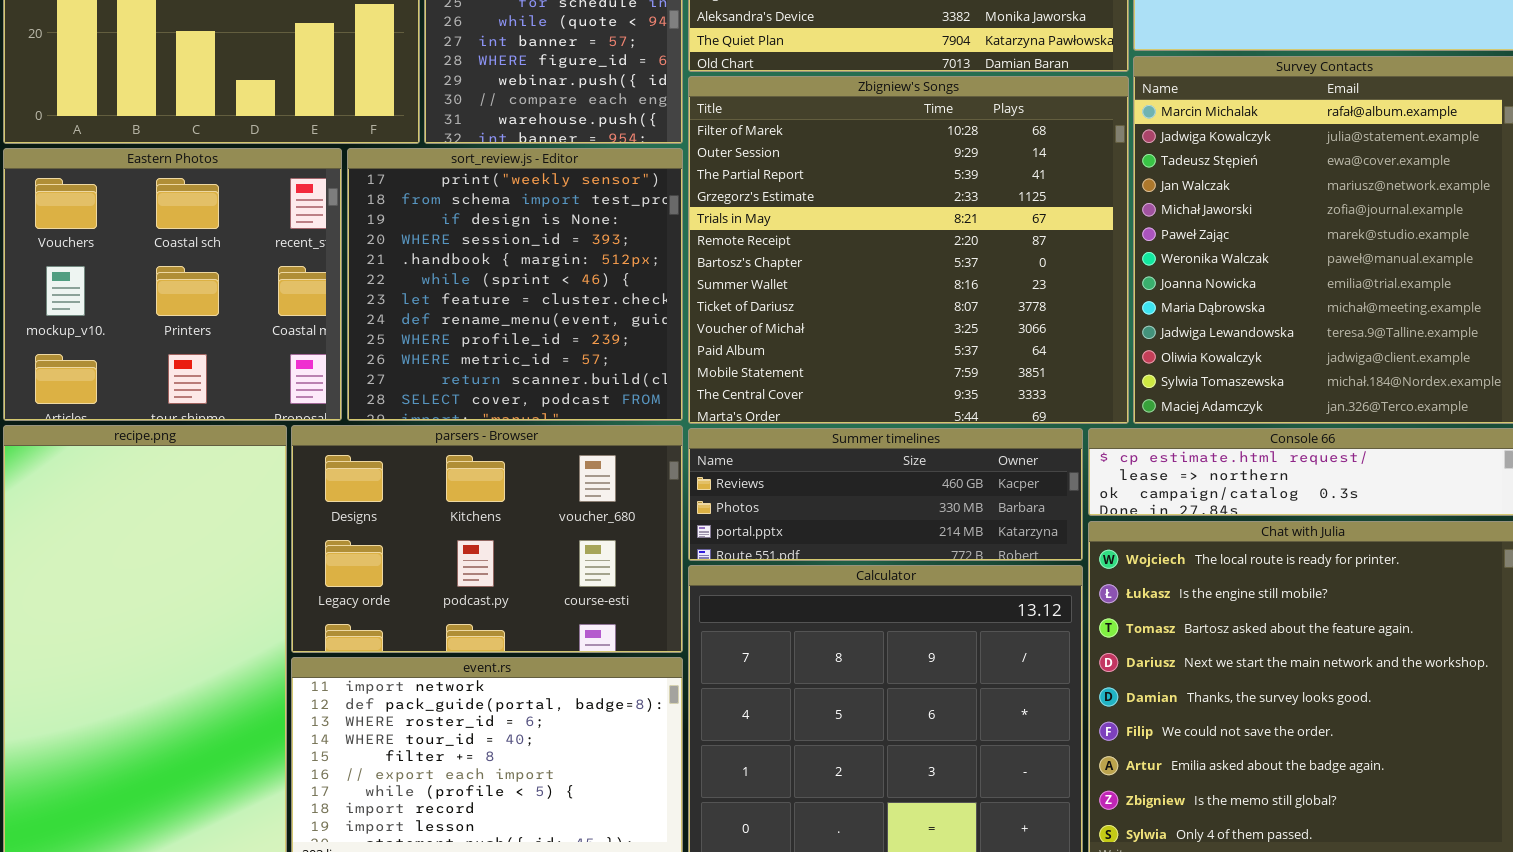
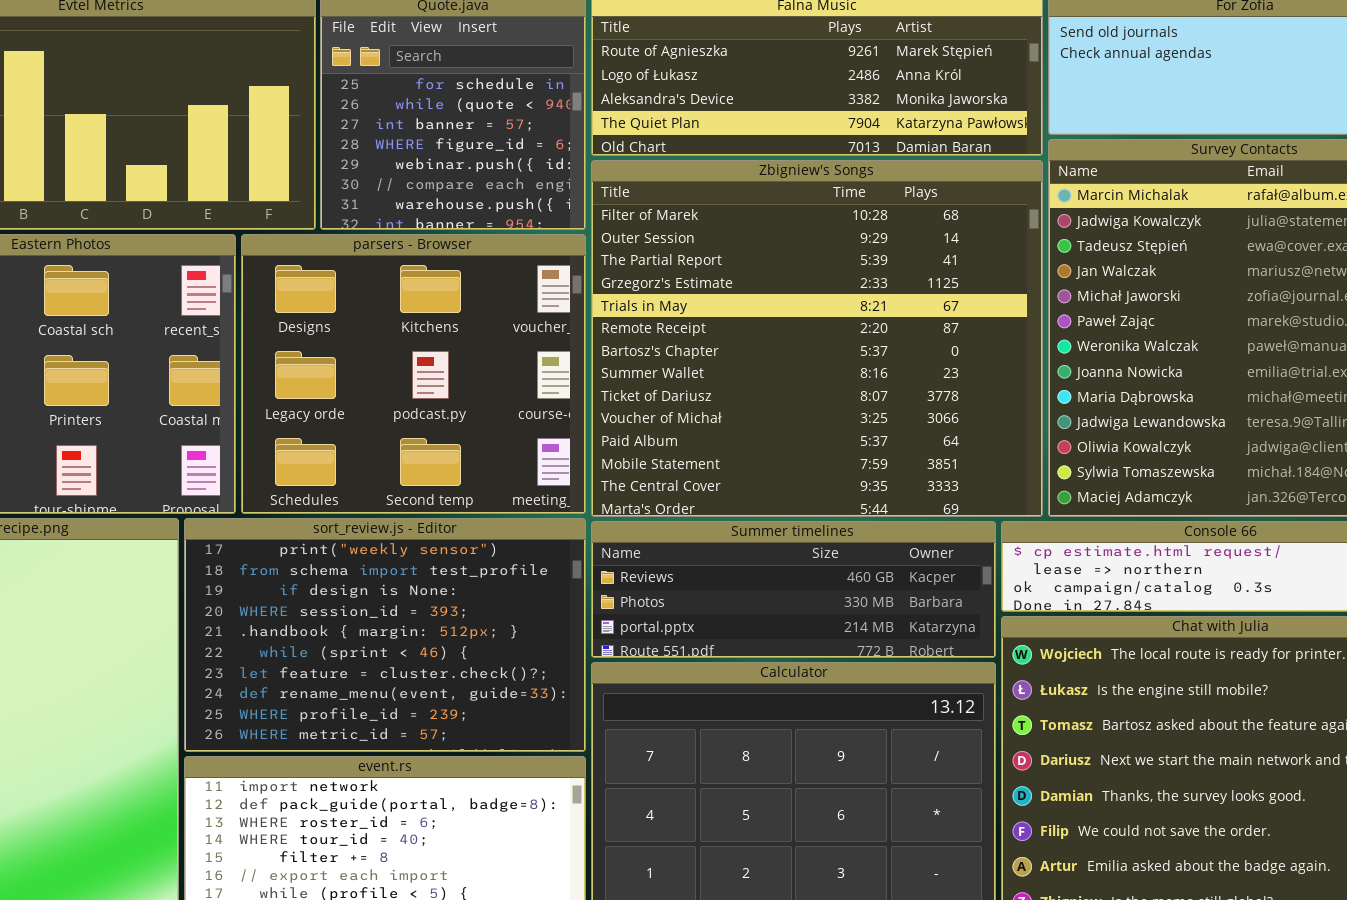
sort_review.js - Editor: [347,148,683,421] -> [184,518,586,752], moved, resized
parsers - Browser: [291,425,683,653] -> [241,234,586,514], moved, resized

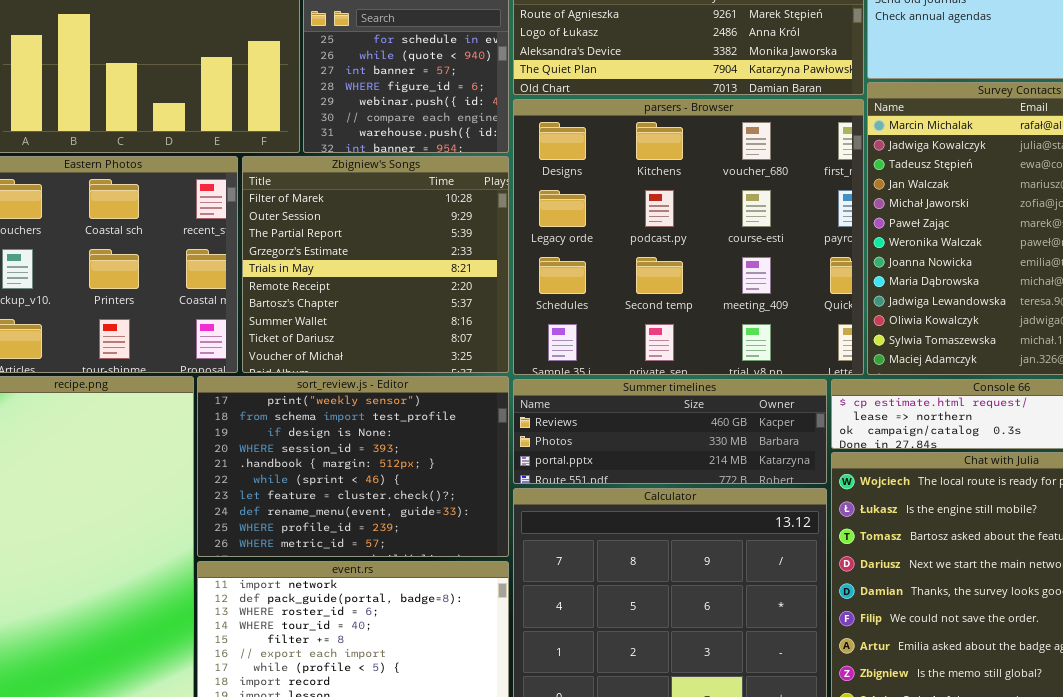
Zbigniew's Songs: [591,160,1043,517] -> [242,156,509,373], moved, resized
parsers - Browser: [241,234,586,514] -> [513,99,864,375], moved, resized

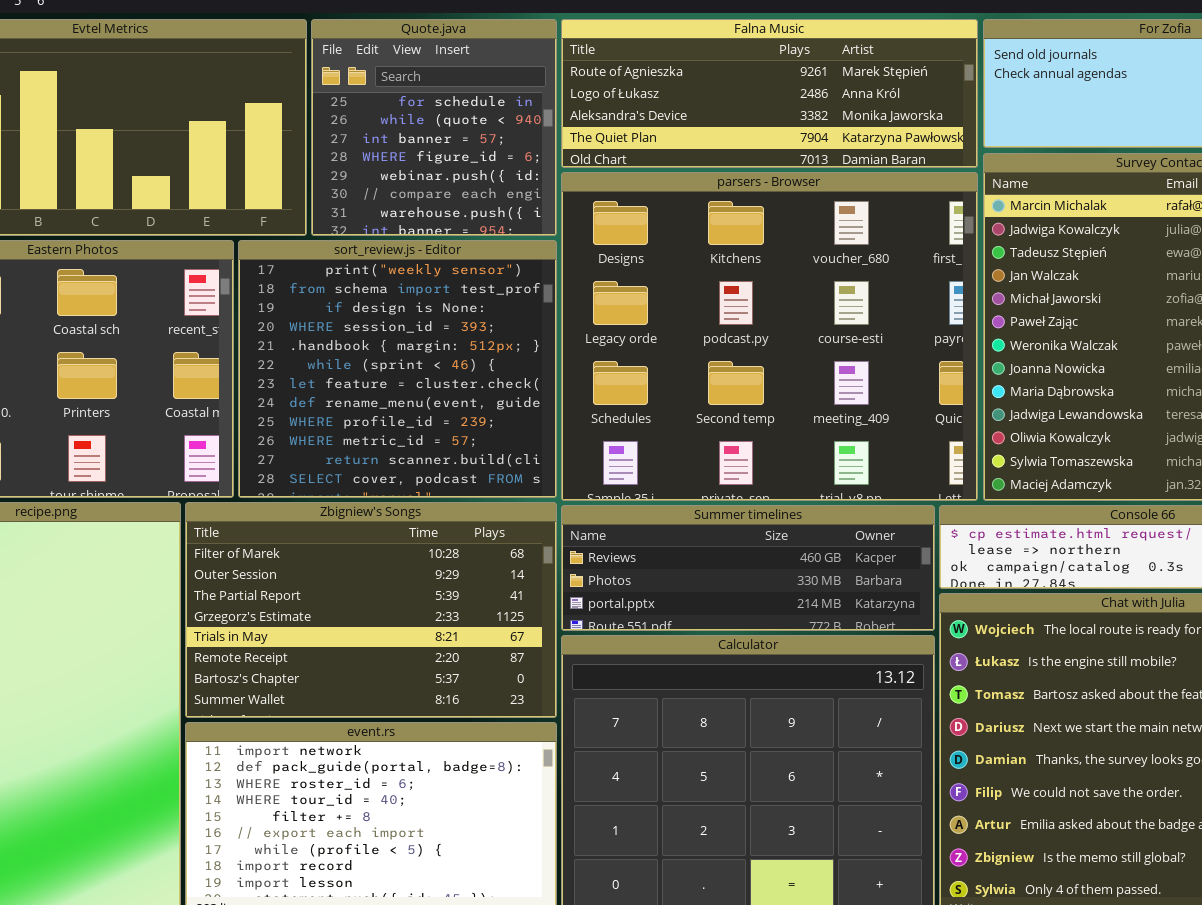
Zbigniew's Songs: [242,156,509,373] -> [185,502,557,718], moved, resized
sort_review.js - Editor: [197,376,509,557] -> [238,240,557,498], moved, resized

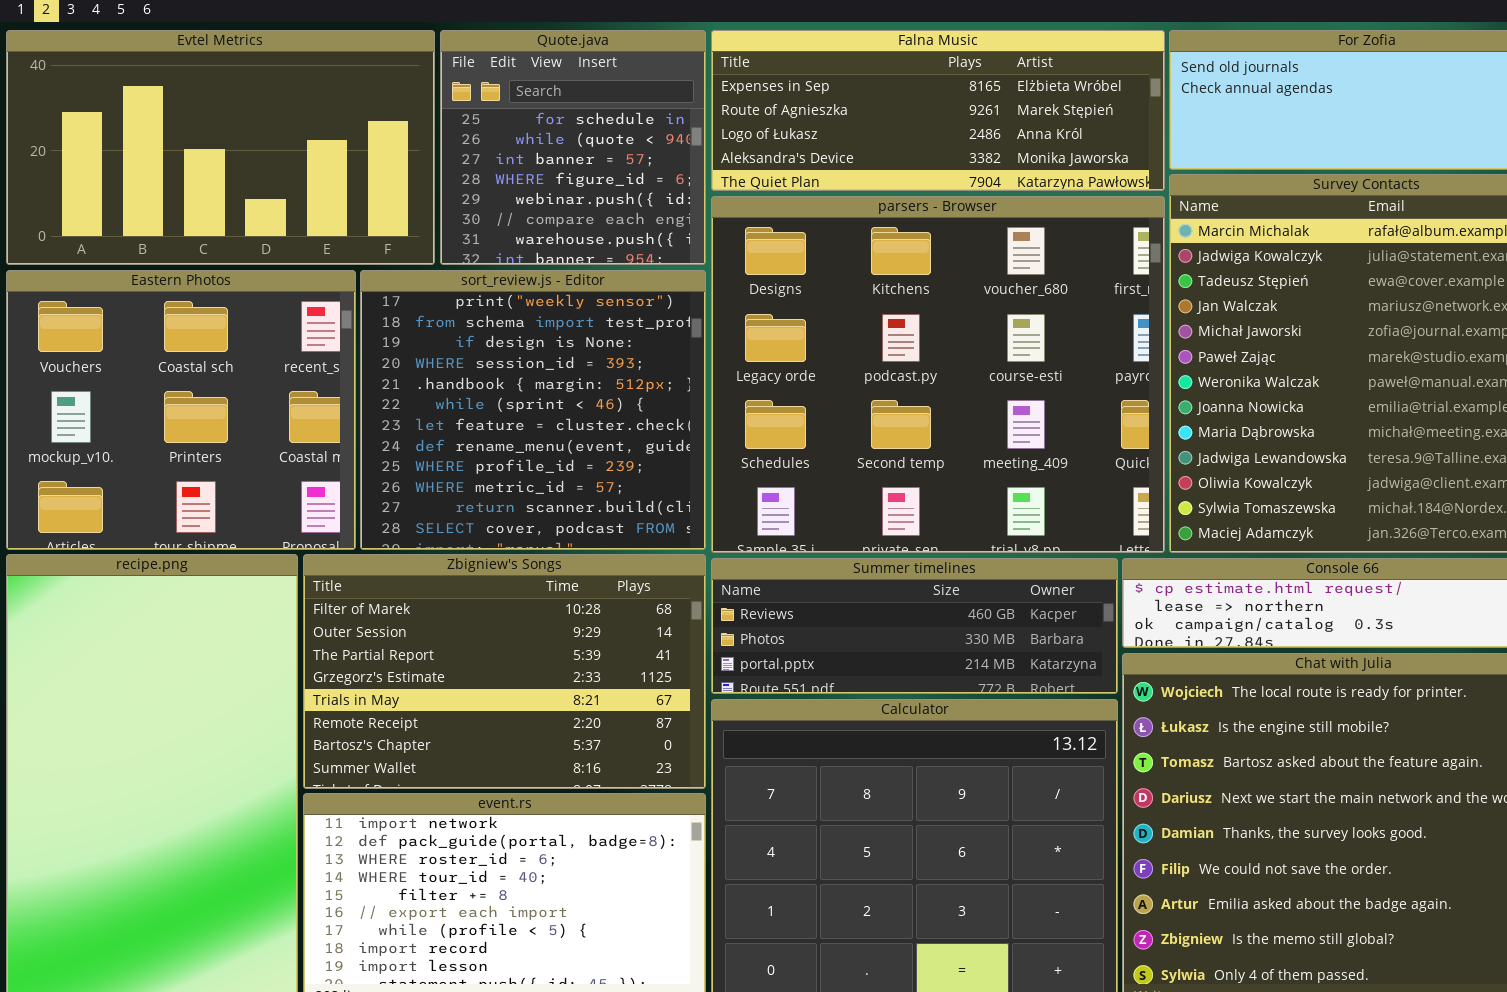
Falna Music: [561,19,978,168] -> [711,30,1165,191], scrolled up 1 row

